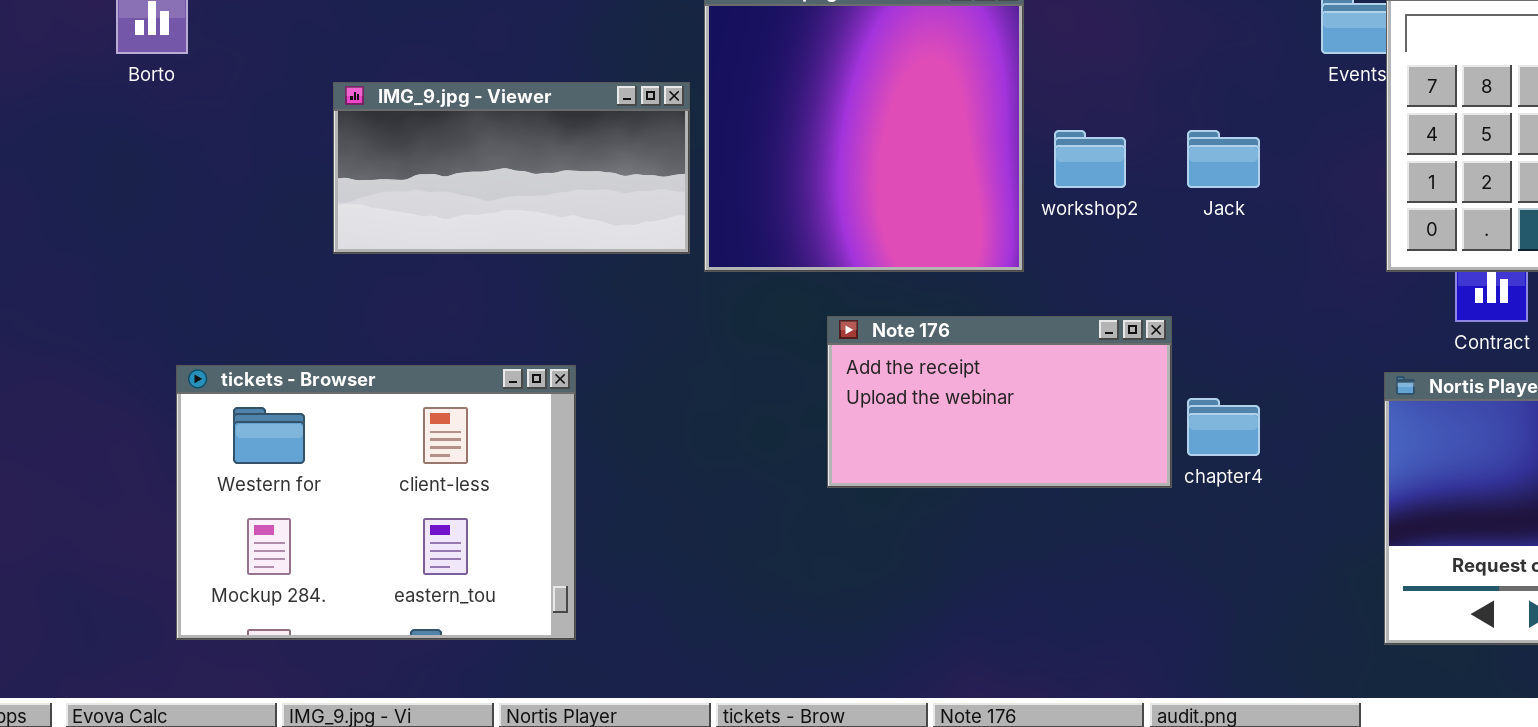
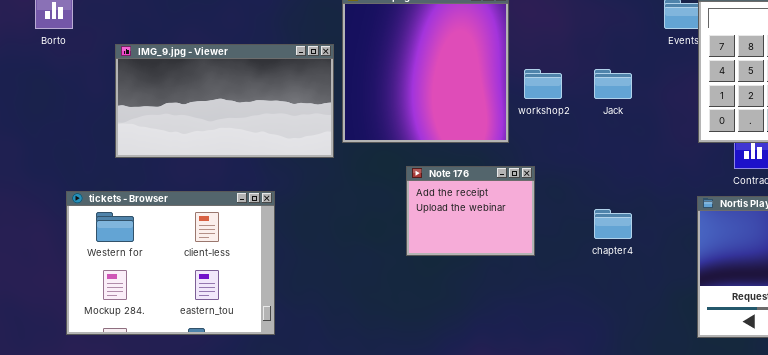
IMG_9.jpg - Viewer: [333,82,690,254] -> [115,44,334,158], resized
Note 176: [827,316,1172,488] -> [406,166,535,256], resized

